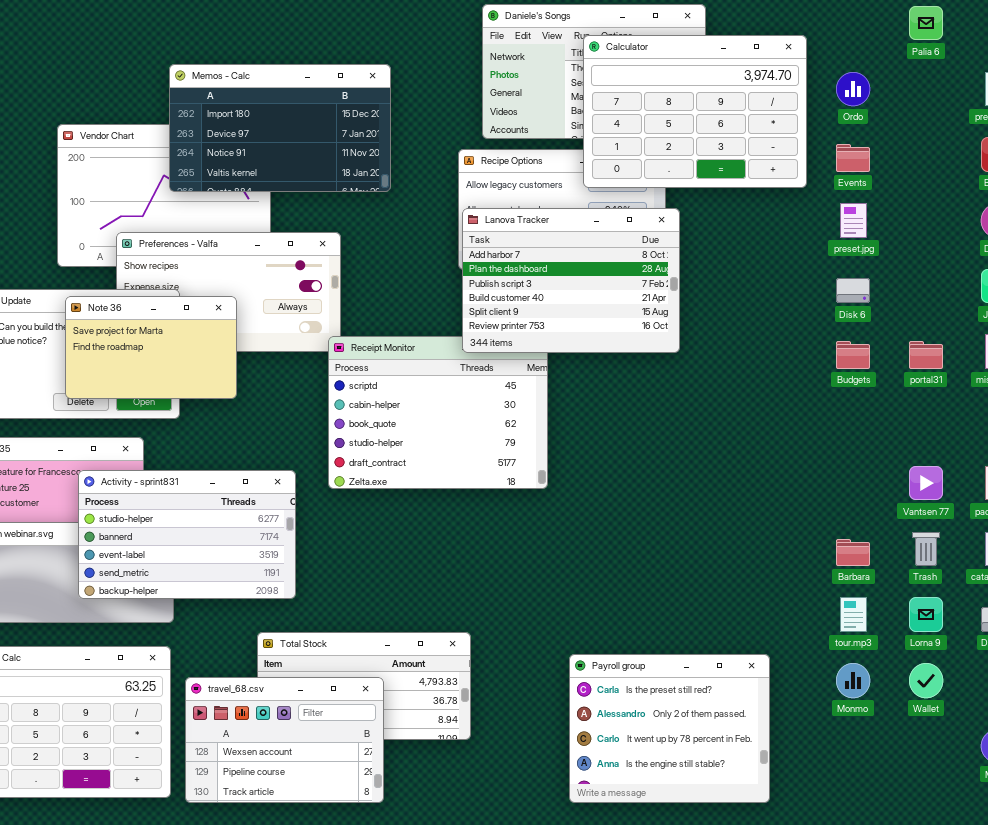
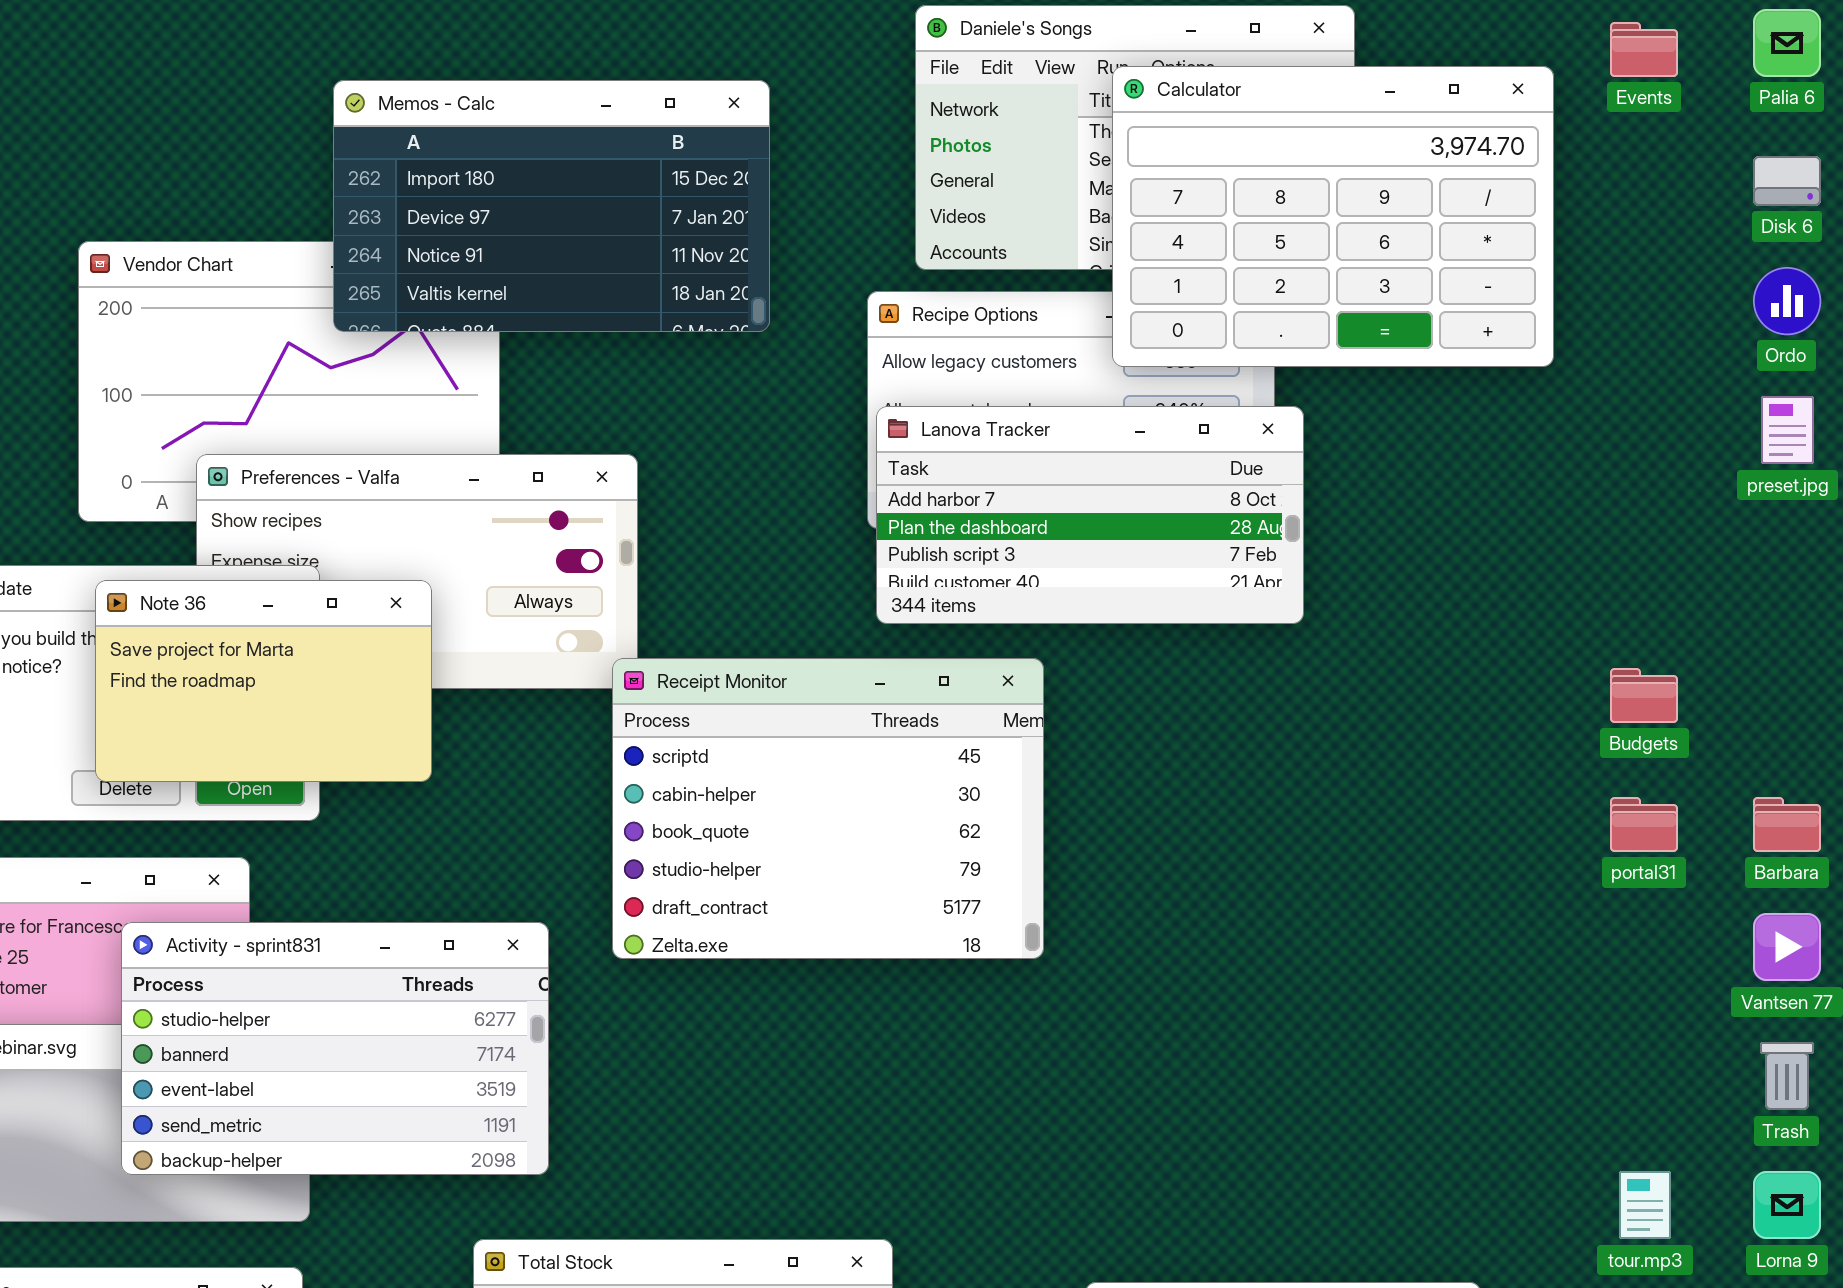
Memos - Calc: [169,64,391,192] -> [333,80,770,332], moved
Ordo: [836,72,870,106] -> [1753,267,1821,335], moved
Events: [836,144,870,172] -> [1610,22,1678,77], moved
preset.jpg: [840,203,867,238] -> [1761,396,1814,464], moved
Lanova Tracker: [462,208,680,353] -> [876,406,1304,624], resized
Disk 6: [836,278,870,303] -> [1753,156,1821,206], moved
portal31: [909,341,943,369] -> [1610,797,1678,852], moved
Barbara: [836,539,870,566] -> [1753,797,1821,852], moved

